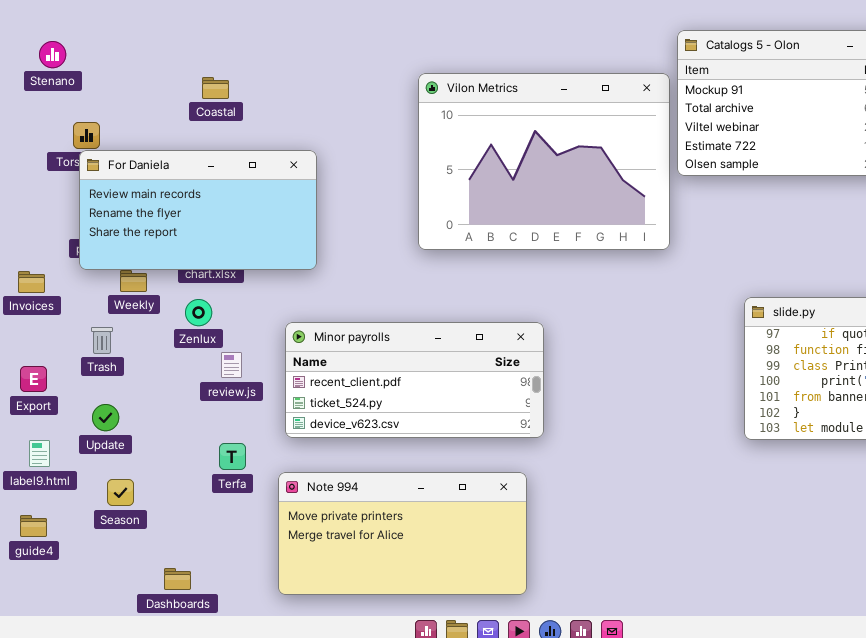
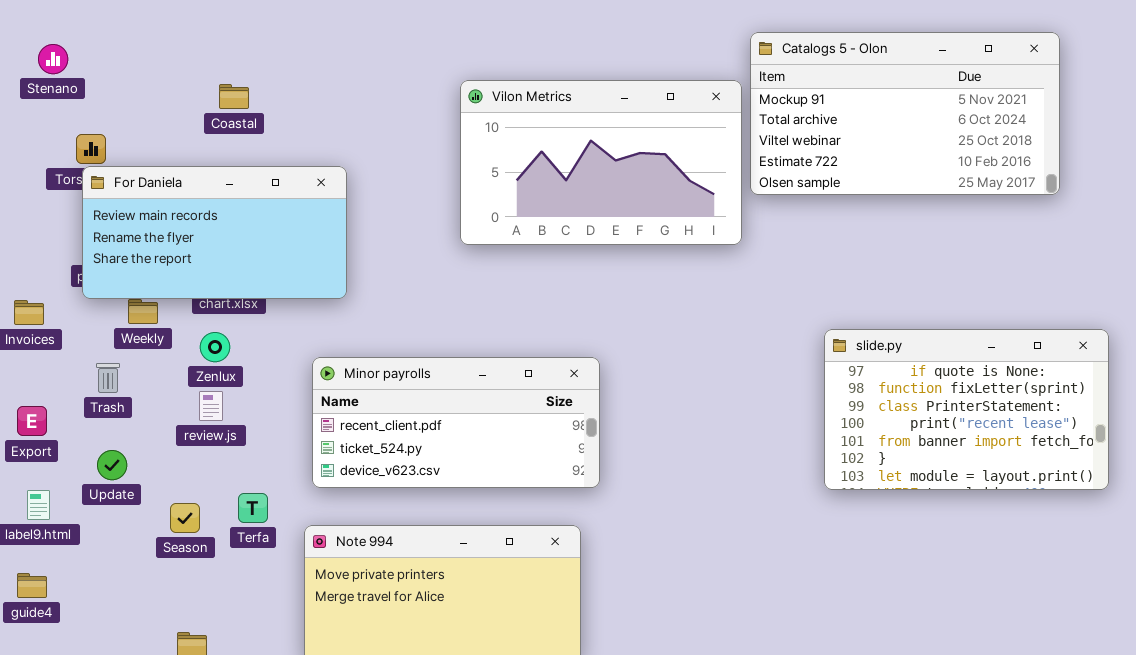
Vilon Metrics: [418,73,670,250] -> [460,80,742,245], resized
review.js: [221,352,242,378] -> [199,391,223,421], moved
Season: [107,479,134,506] -> [170,503,200,533], moved

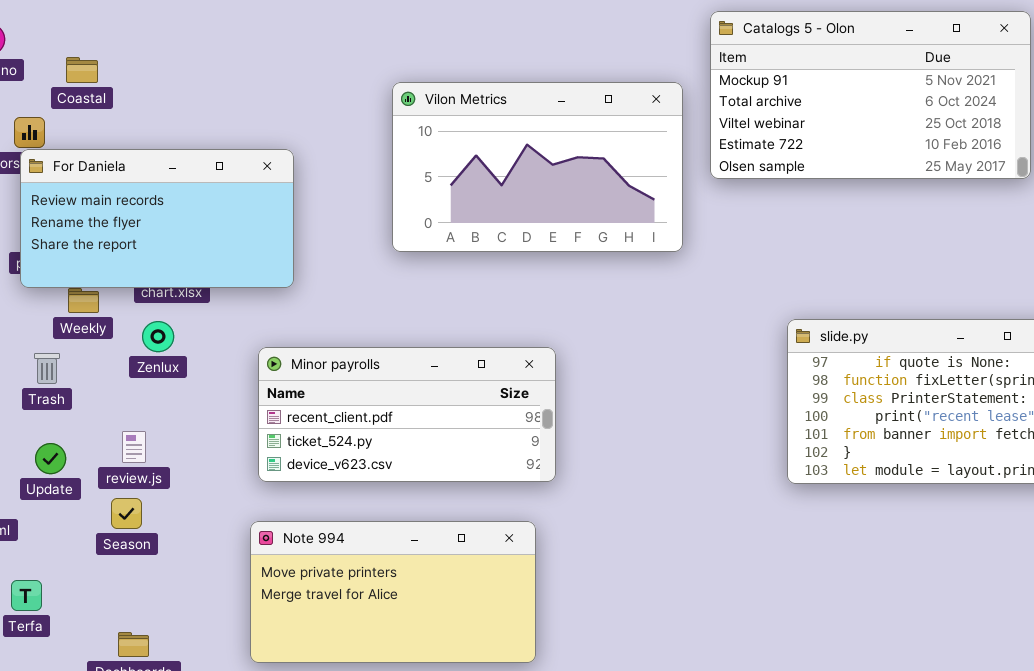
Vilon Metrics: [460,80,742,245] -> [392,82,683,252], moved
Coastal: [219,84,249,109] -> [66,57,98,83], moved
review.js: [199,391,223,421] -> [122,431,146,463], moved
Terfa: [238,493,268,523] -> [11,580,42,611], moved

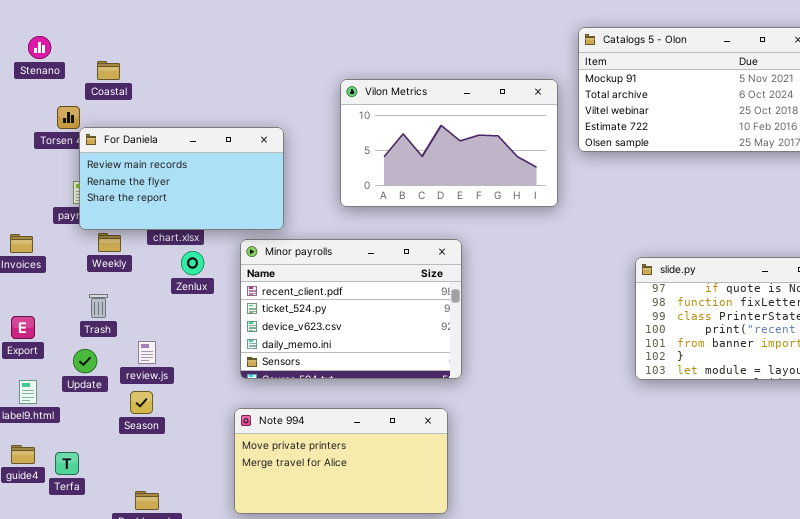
For Daniela: [20,149,294,288] -> [79,127,284,230], moved
Zenlux: [142,321,174,352] -> [181,251,204,275], moved
Minor payrolls: [258,347,556,482] -> [240,239,462,379], resized
Trash: [34,353,60,384] -> [89,294,108,318], moved

